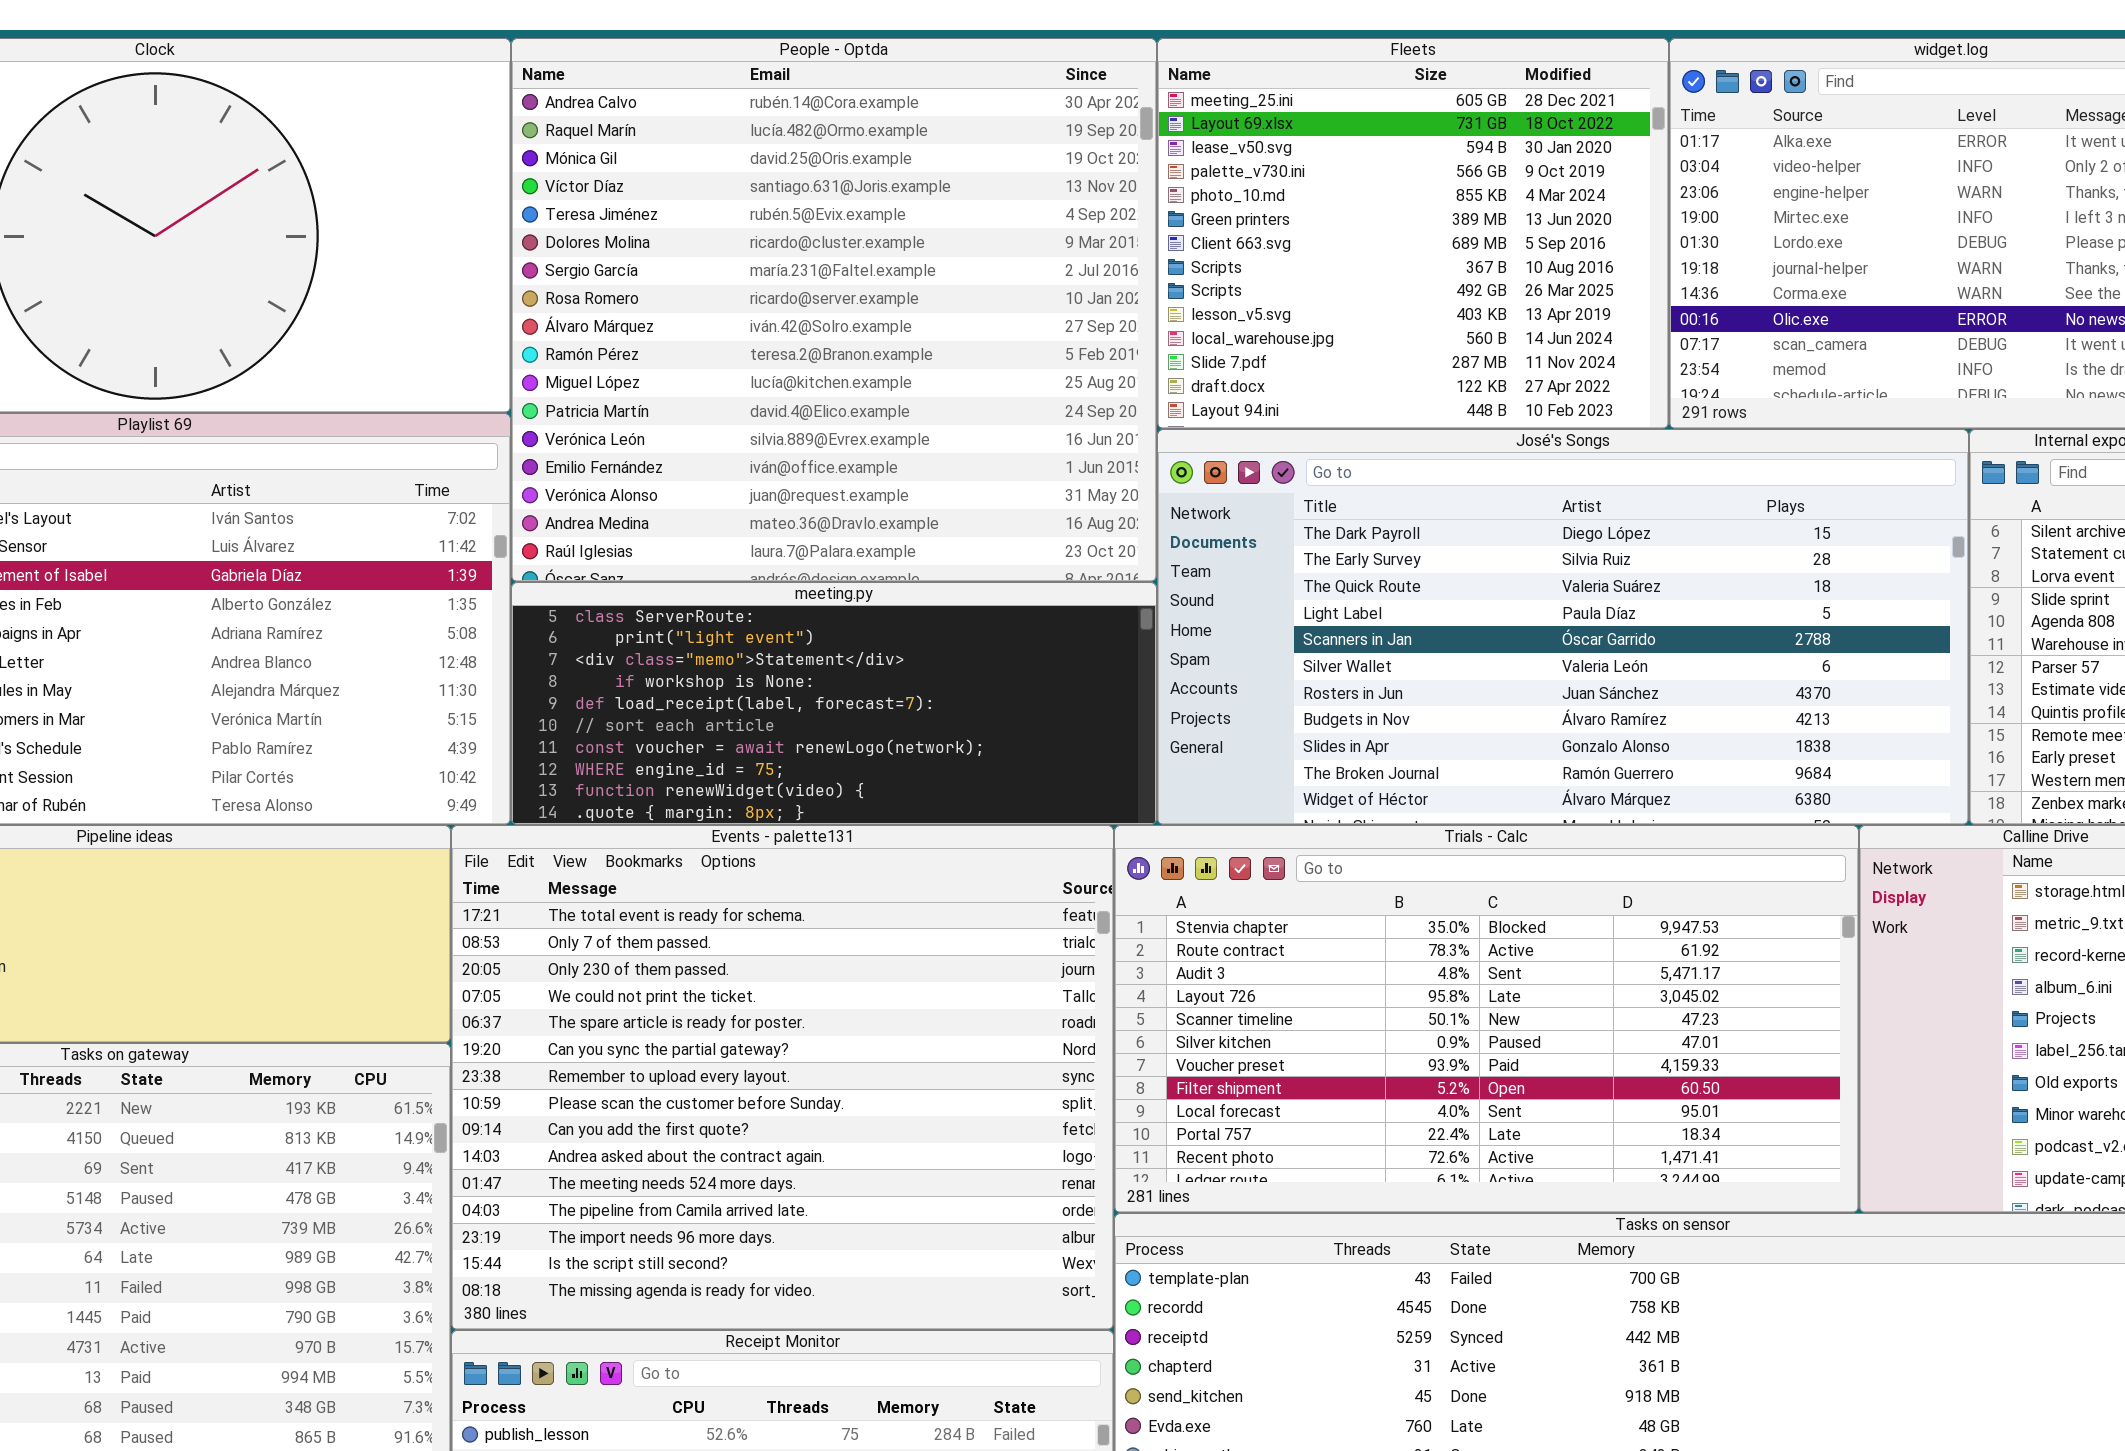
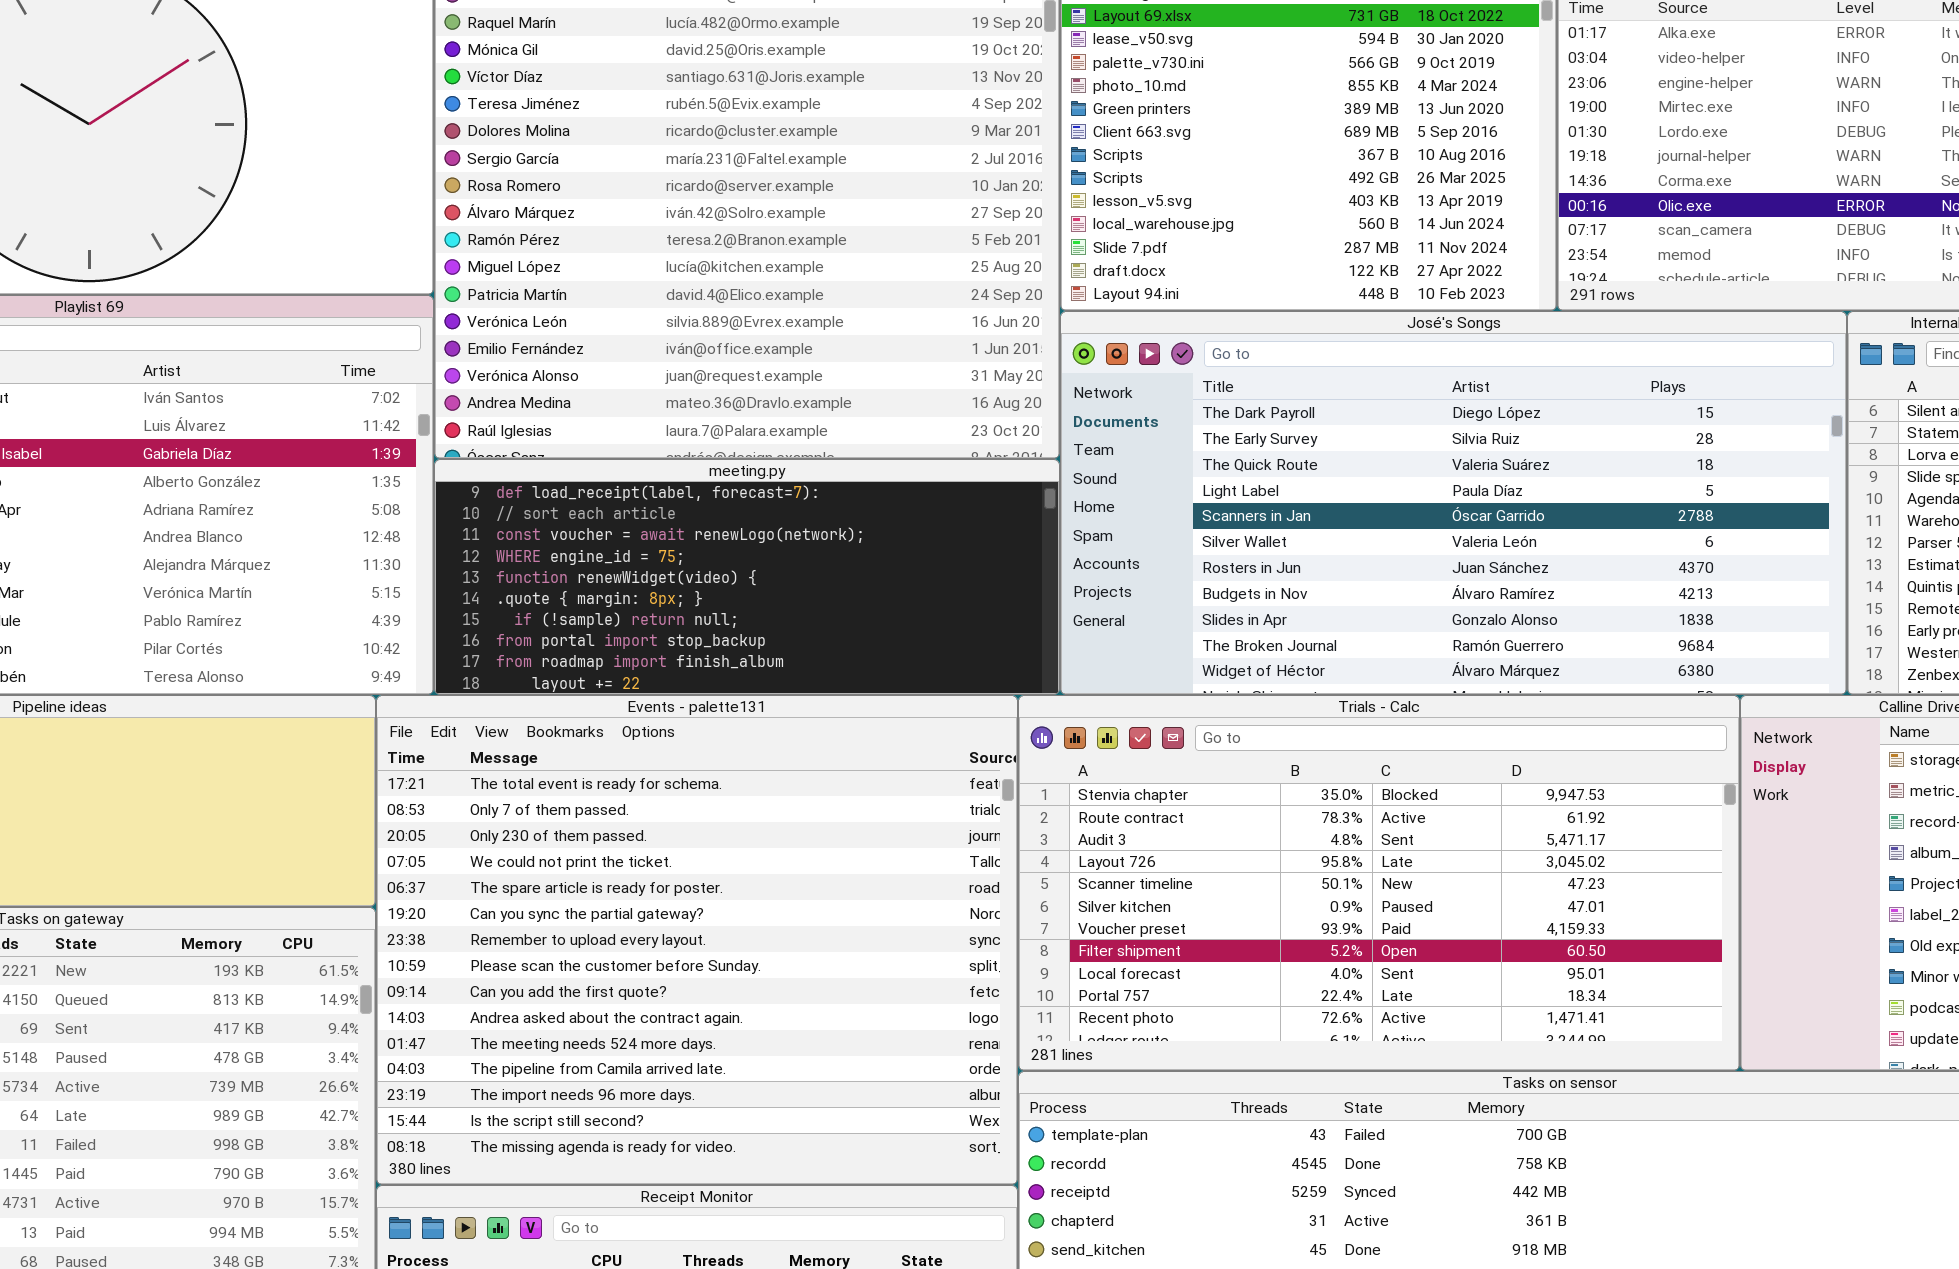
meeting.py: [511,582,1157,825] -> [434,459,1060,695], scrolled down 4 rows

